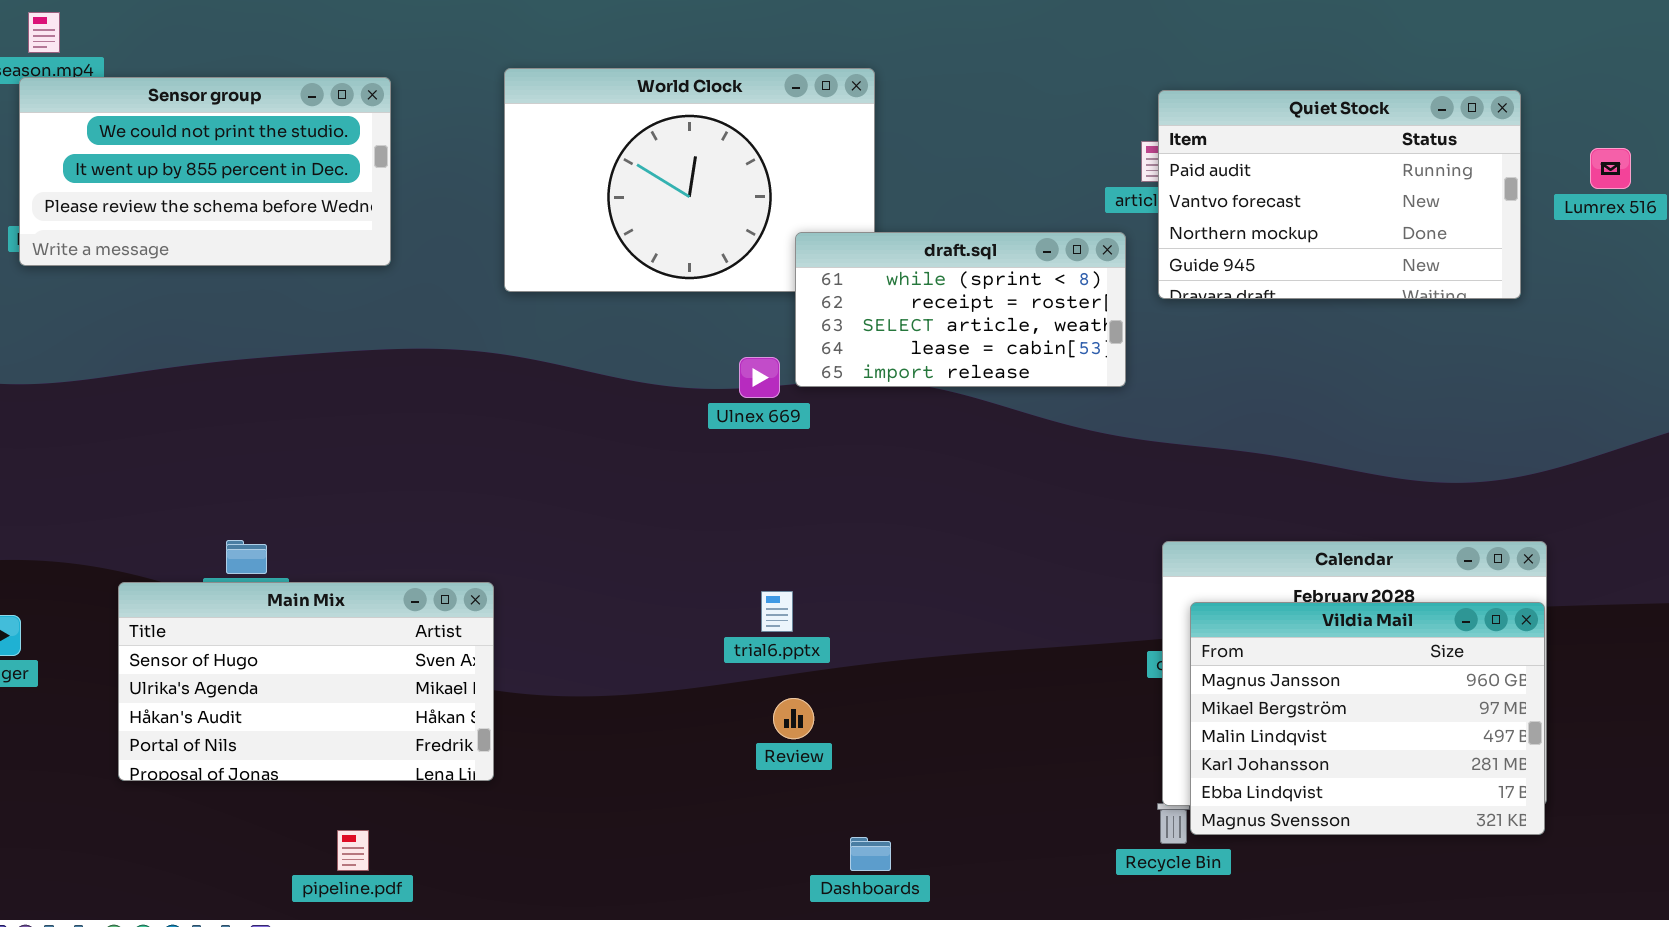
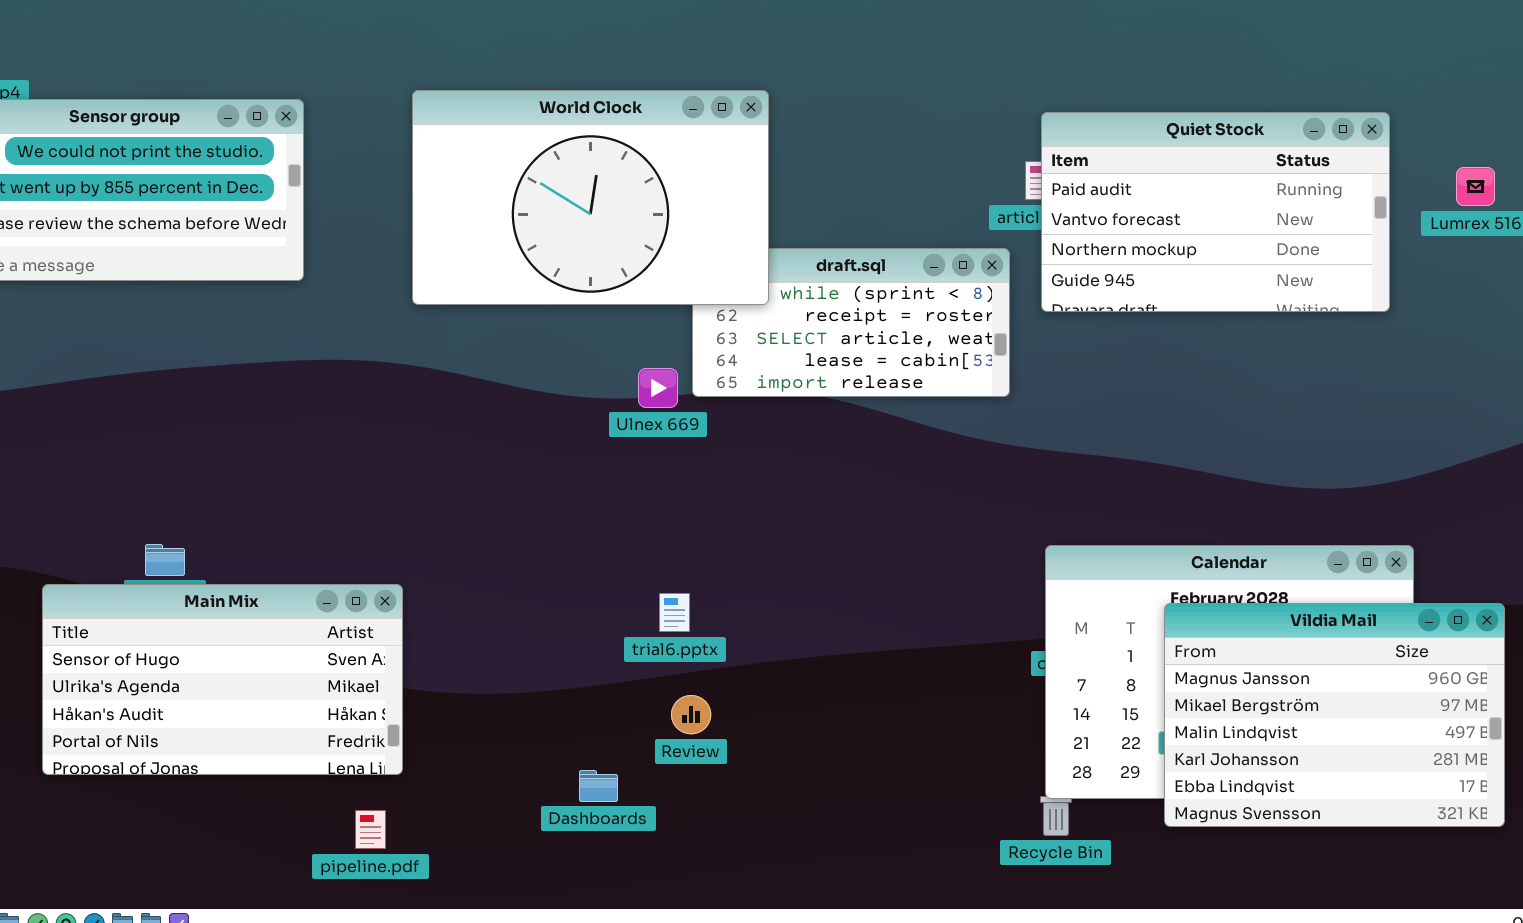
World Clock: [504,68,875,292] -> [412,90,769,305], raised
Vildia Mail: [1190,602,1545,835] -> [1164,603,1505,827], moved
pipeline.pdf: [337,830,369,871] -> [355,810,386,849], moved
Dashboards: [850,837,891,871] -> [579,770,618,802], moved

